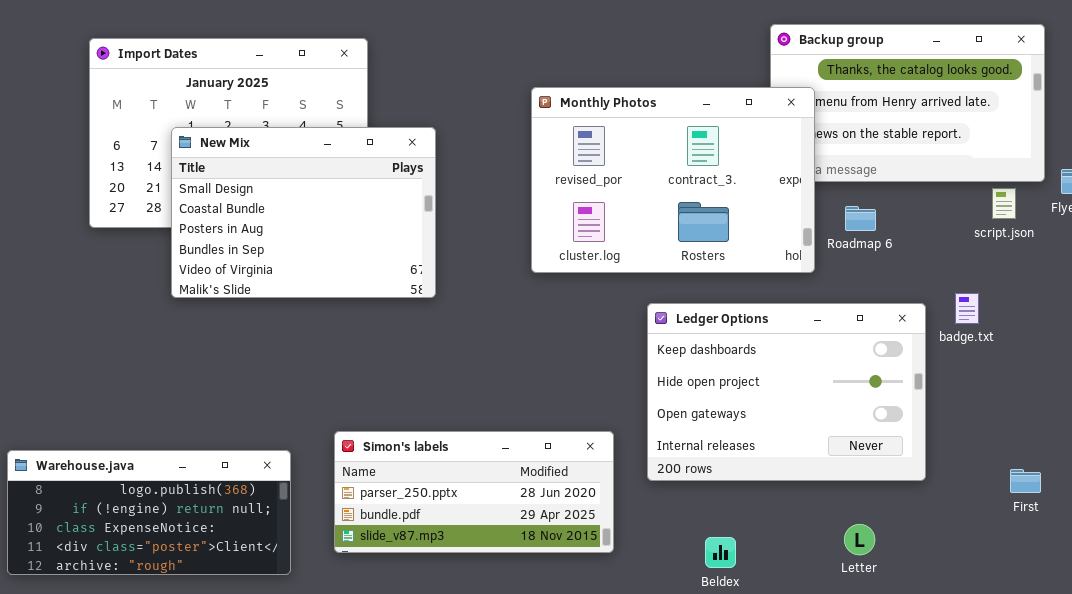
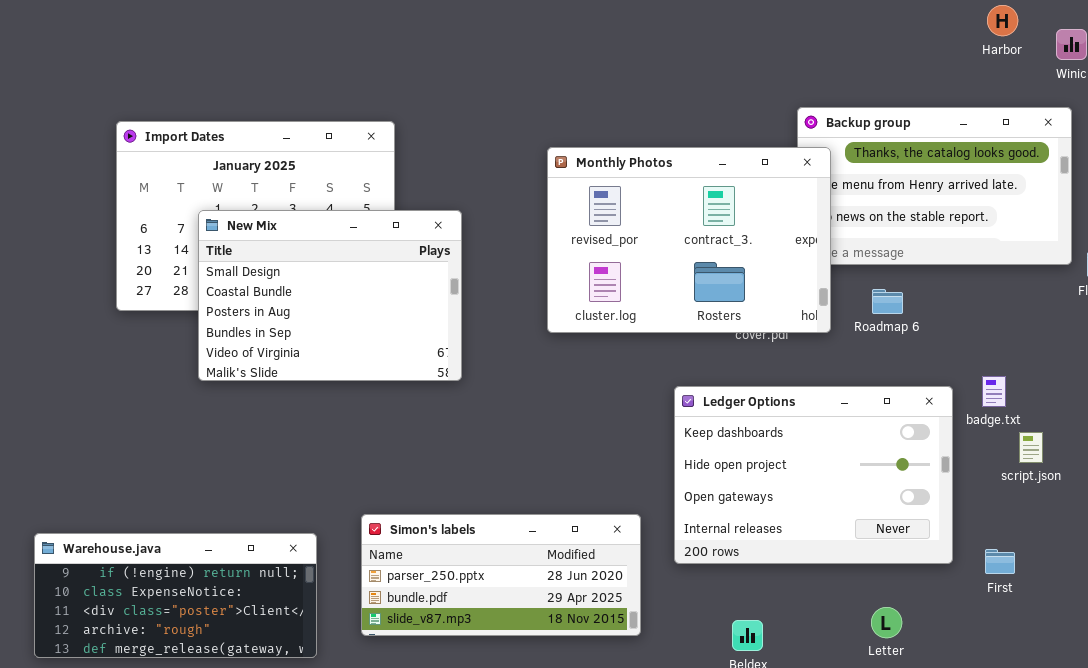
Monthly Photos: [531,87,815,273] -> [547,147,831,333], moved
script.json: [992,188,1016,219] -> [1019,432,1043,463], moved
Warehouse.java: [7,450,291,575] -> [34,533,317,658], scrolled down 1 row
First: [1010,469,1041,493] -> [985,549,1015,574], moved

